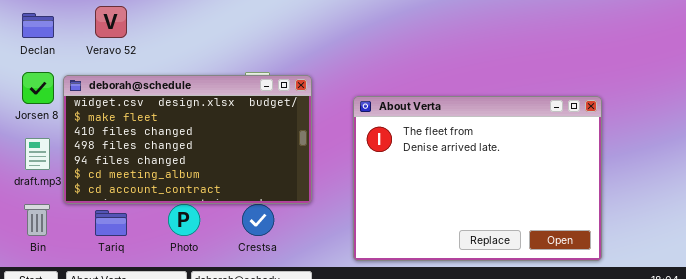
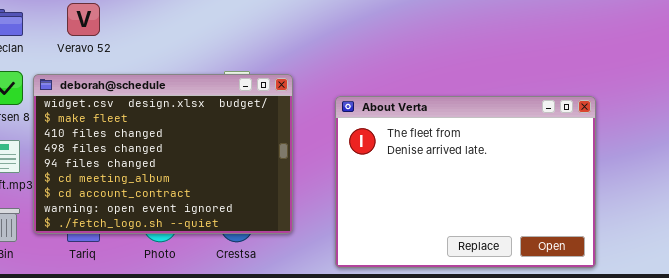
deborah@schedule: [63,75,312,204] -> [33,74,293,234], resized

